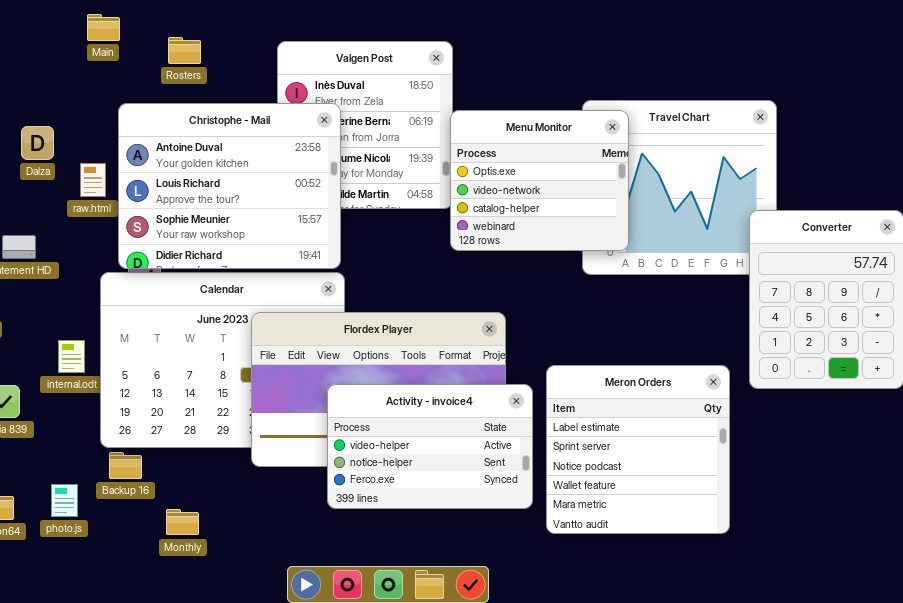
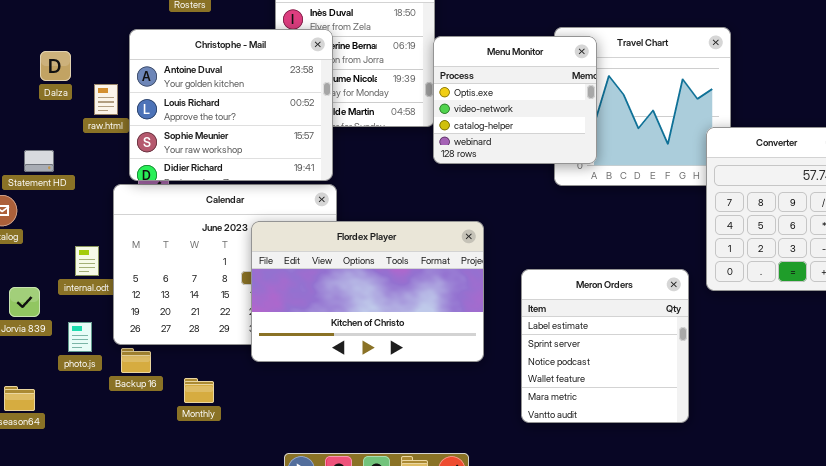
Activity - invoice4: [327,384,533,509] -> none, closed
photo.js: [51,484,78,517] -> [68,322,92,352], moved
Monthly: [166,509,199,535] -> [184,378,214,403], moved

